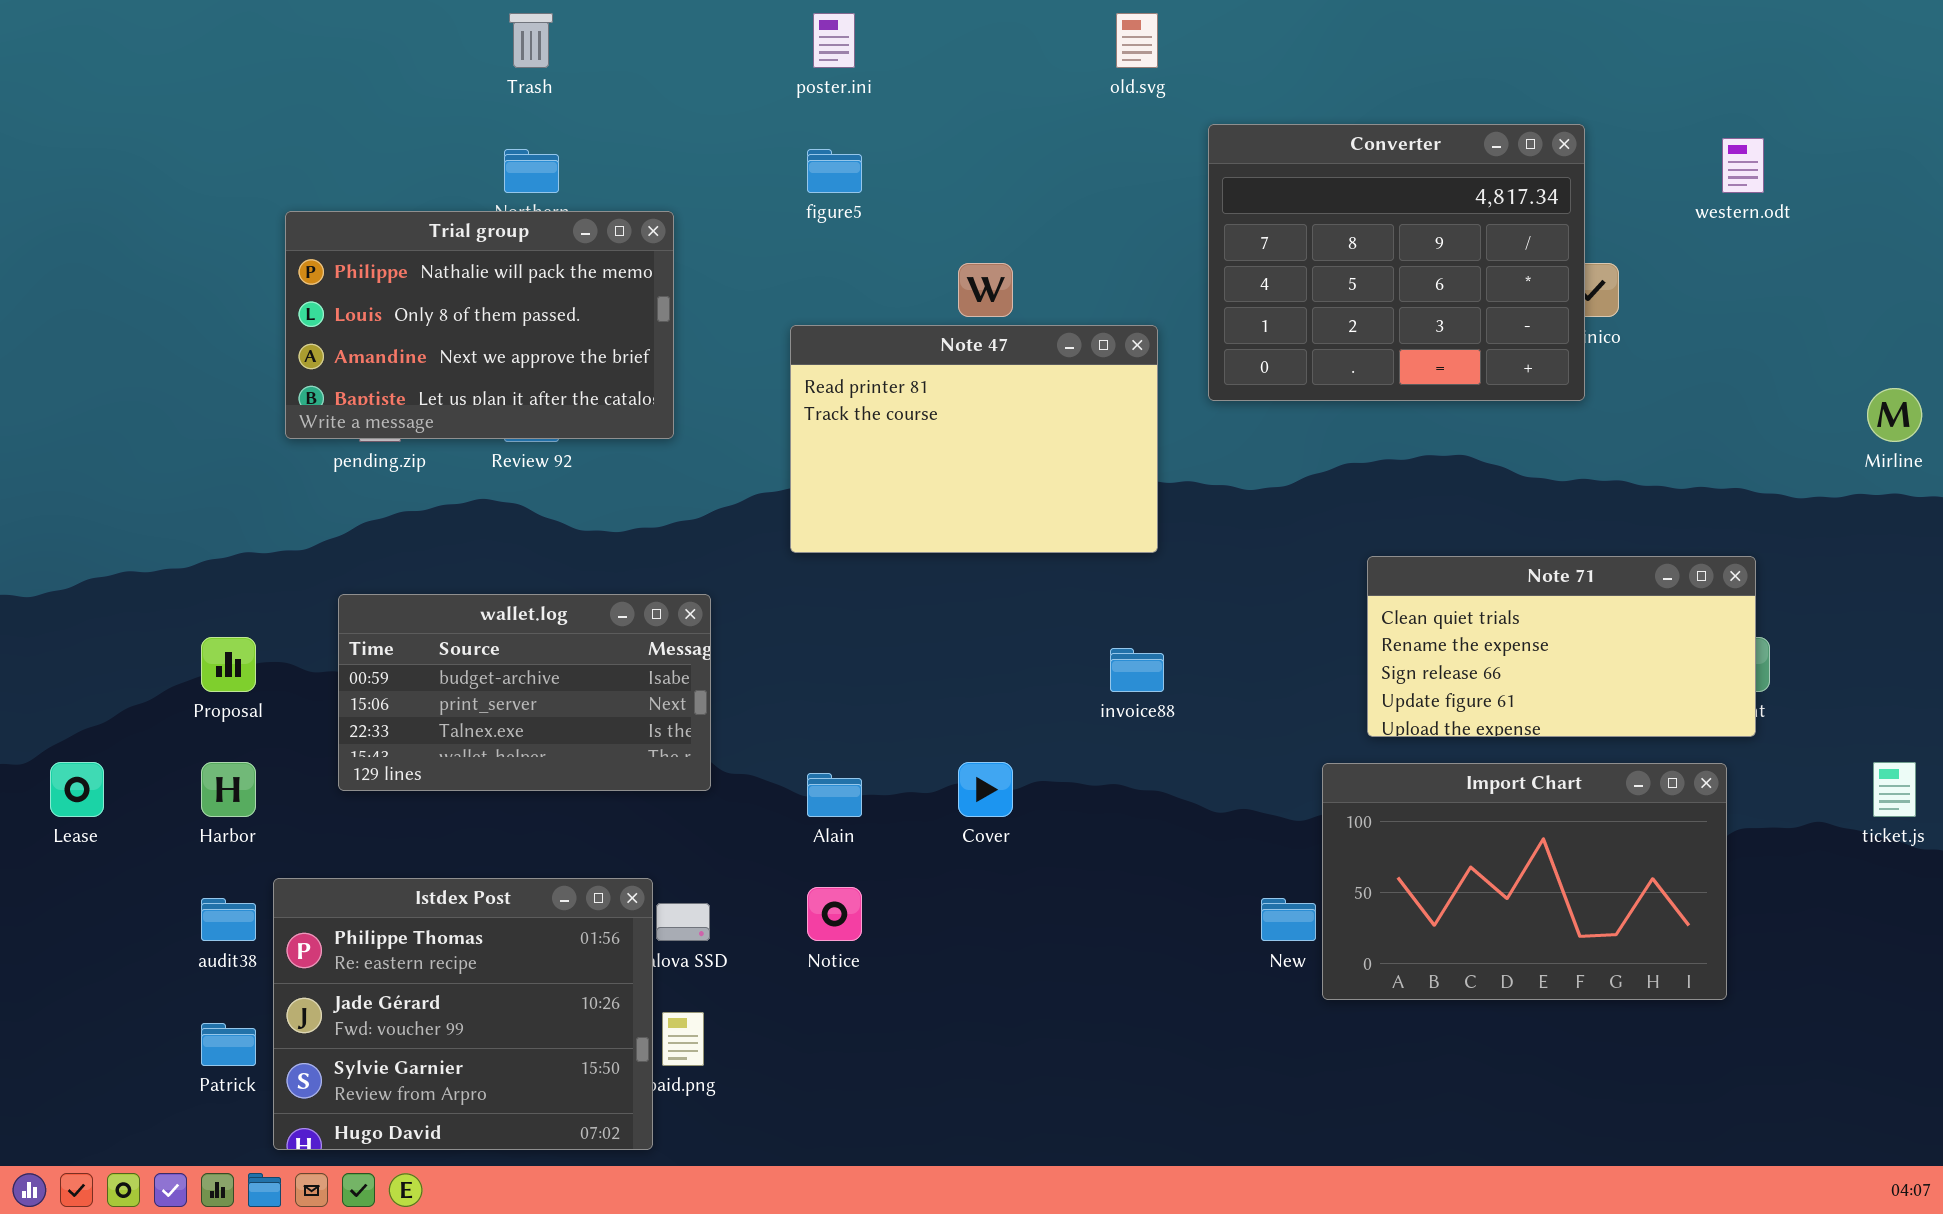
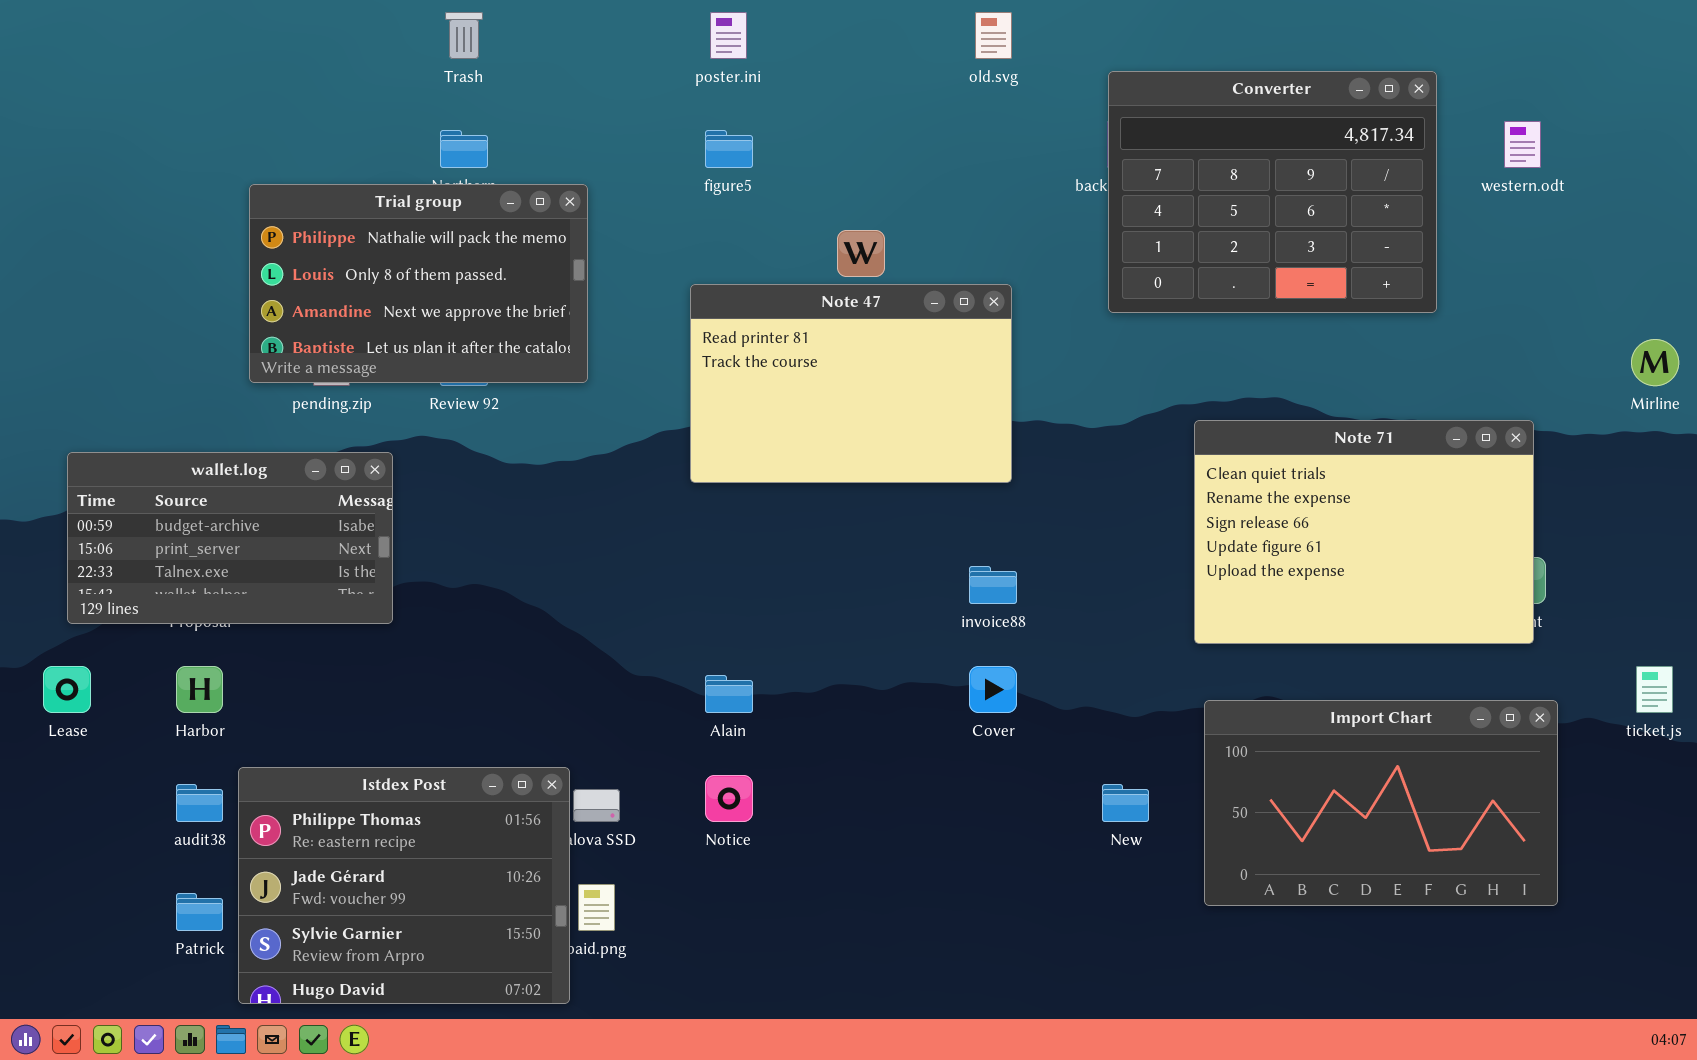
Converter: [1208,124,1585,401] -> [1108,71,1437,313], moved
Note 71: [1367,556,1756,737] -> [1194,420,1534,644], resized
wallet.log: [338,594,711,791] -> [67,452,393,624], moved
Cover: [958,762,1013,817] -> [969,666,1017,713], moved
Import Chart: [1322,763,1727,1000] -> [1204,700,1558,906], moved

